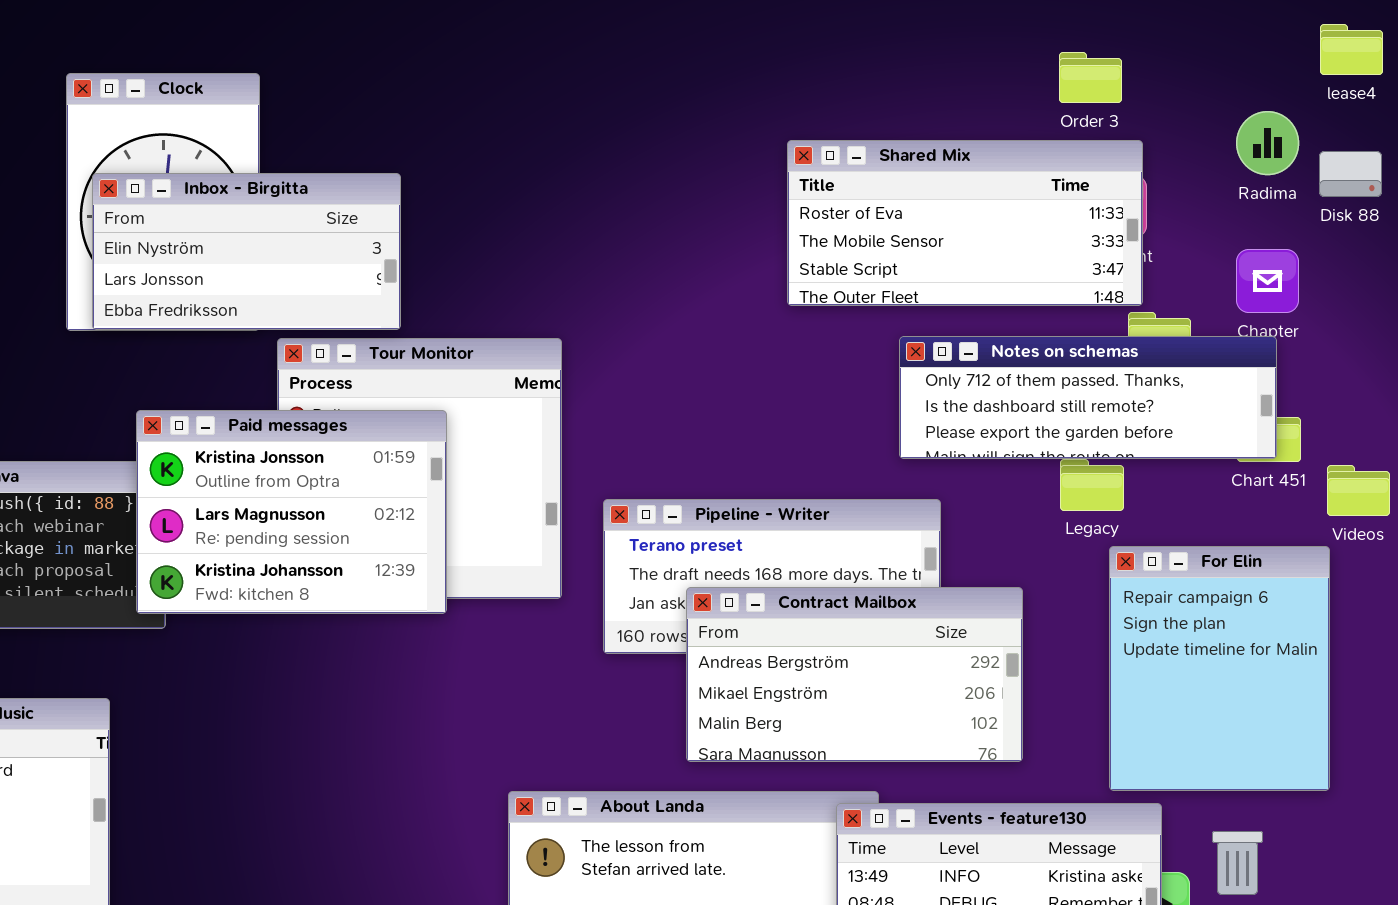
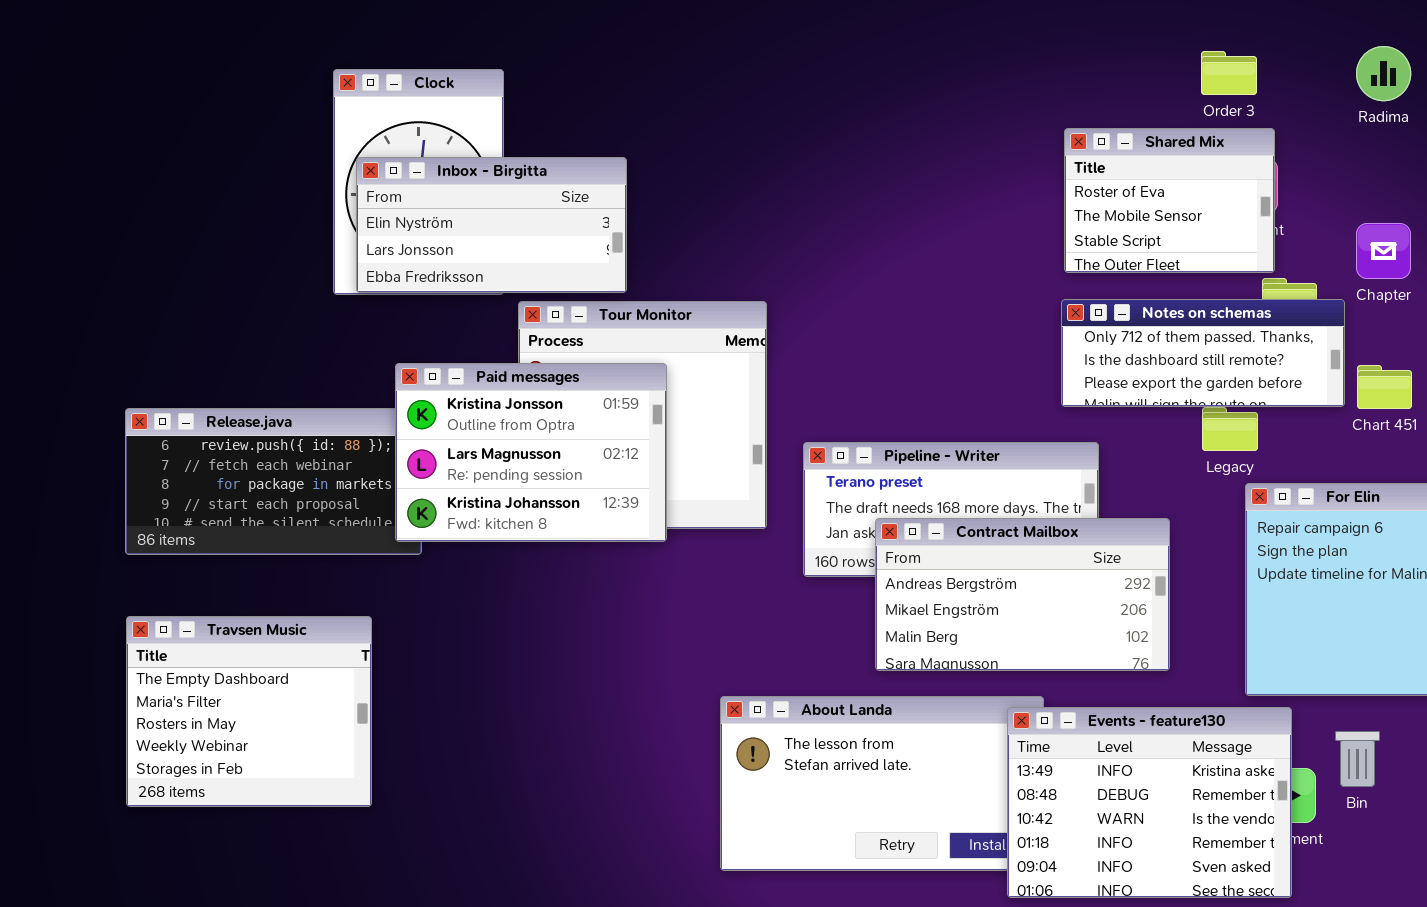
Radima: [1236,111,1299,175] -> [1356,46,1411,101], moved
Shared Mix: [787,140,1143,306] -> [1064,128,1275,273], resized
Notes on schemas: [899,336,1277,459] -> [1061,299,1345,407], resized

